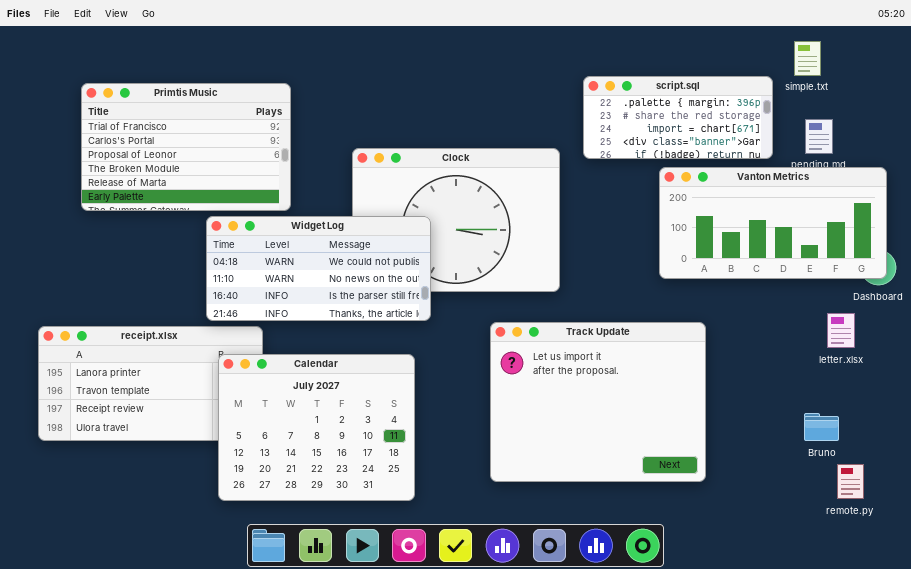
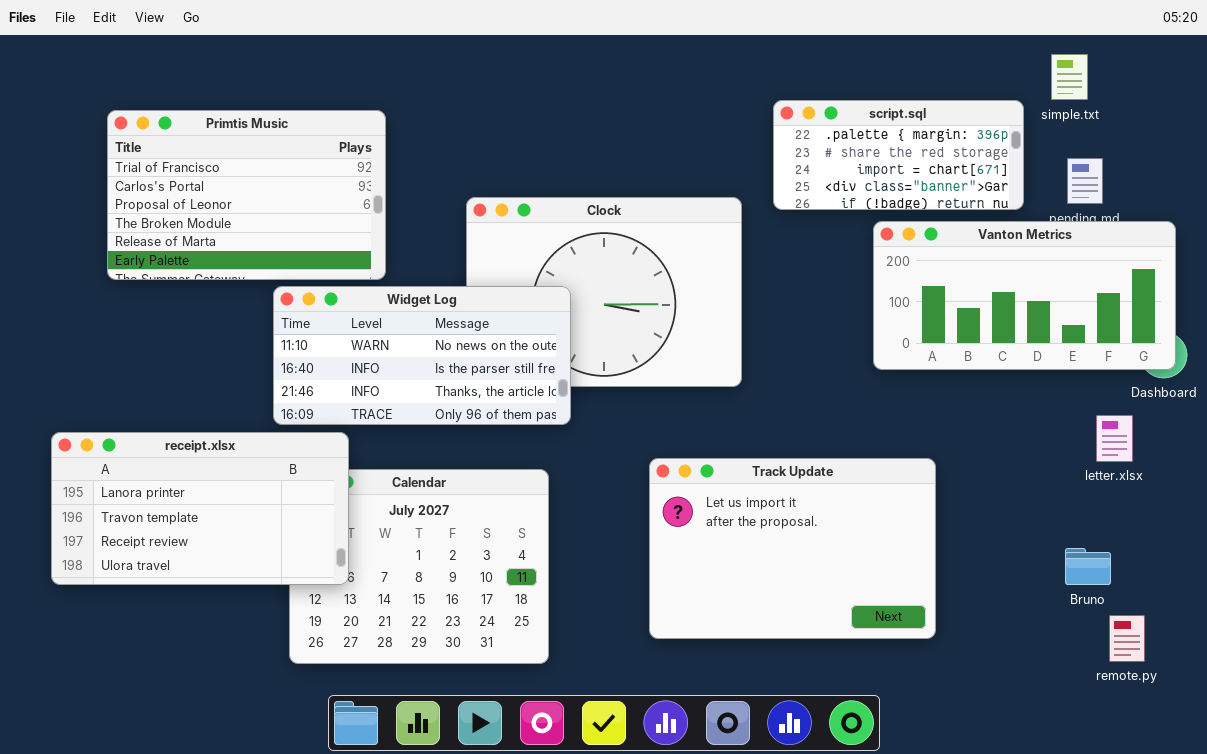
Widget Log: [206,216,431,321] -> [273,286,571,425], scrolled down 1 row
Track Update: [490,322,706,482] -> [649,458,936,639], resized
receipt.xlsx: [38,326,263,441] -> [51,432,349,585], raised

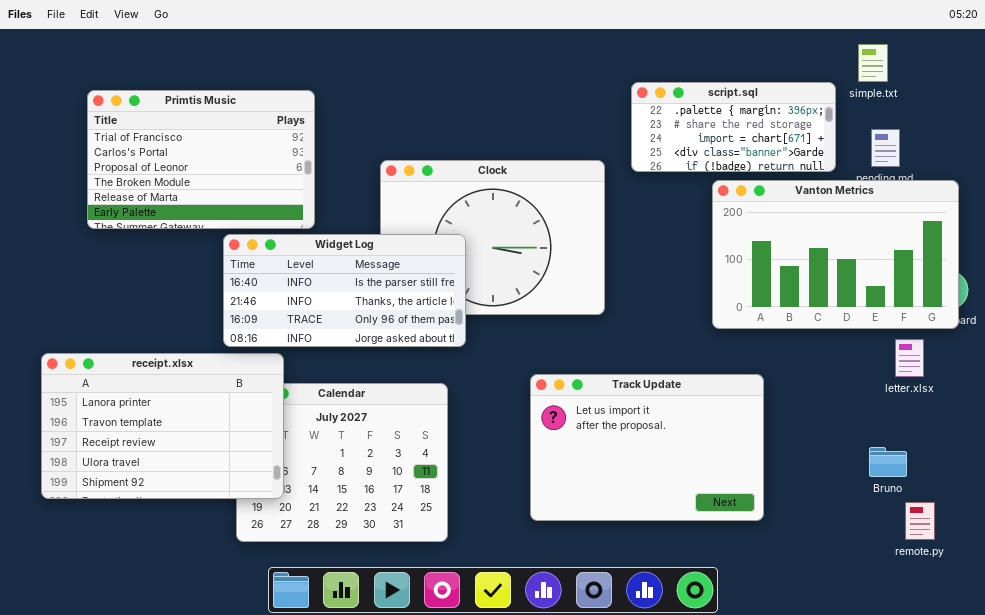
Vanton Metrics: [873,221,1176,370] -> [712,180,959,329], resized
Widget Log: [273,286,571,425] -> [223,234,466,347], scrolled down 1 row
receipt.xlsx: [51,432,349,585] -> [41,353,284,499], resized

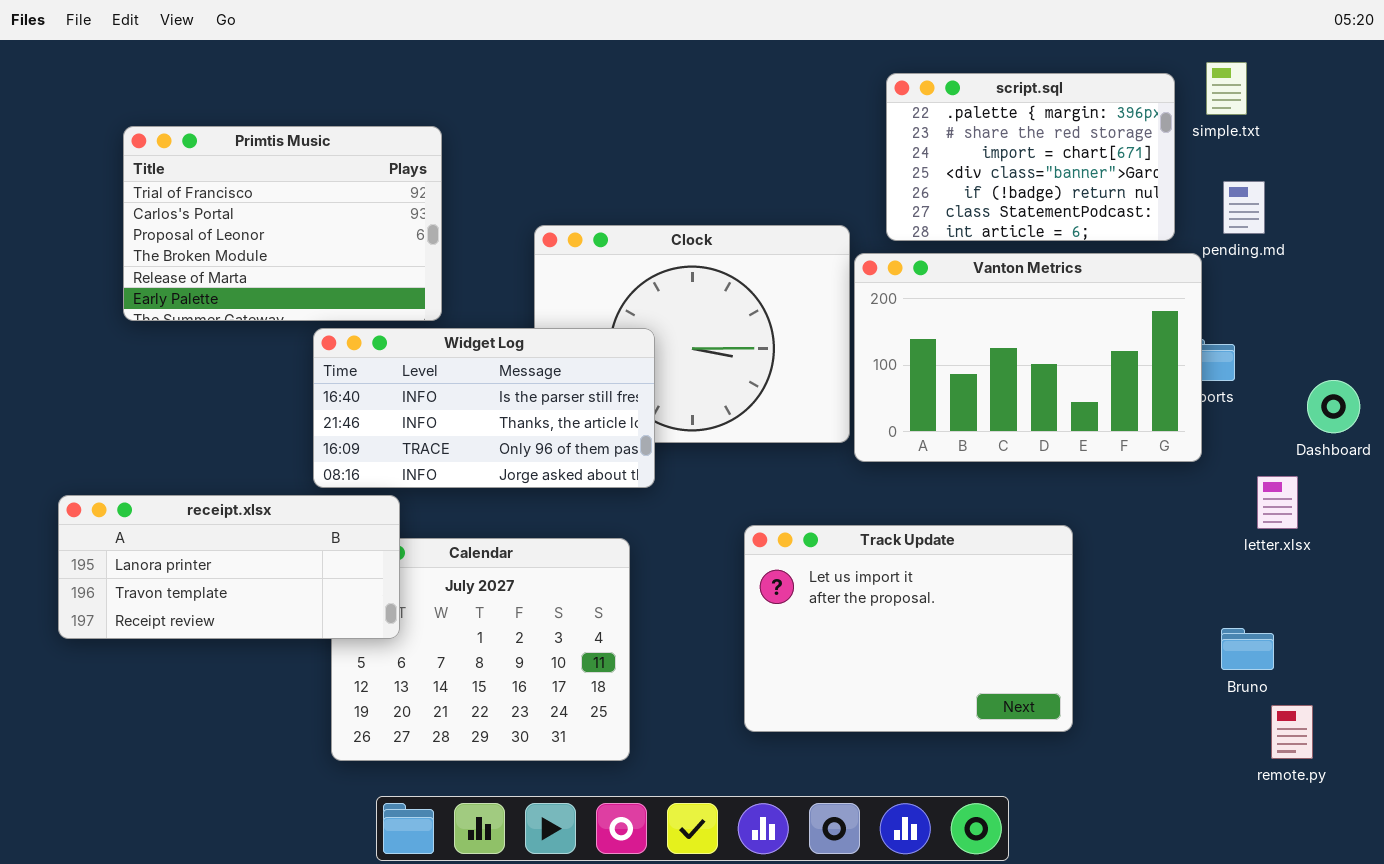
script.sql: [631,82,836,172] -> [886,73,1175,241], resized
Vanton Metrics: [712,180,959,329] -> [854,253,1202,462], moved
receipt.xlsx: [41,353,284,499] -> [58,495,400,639], resized

